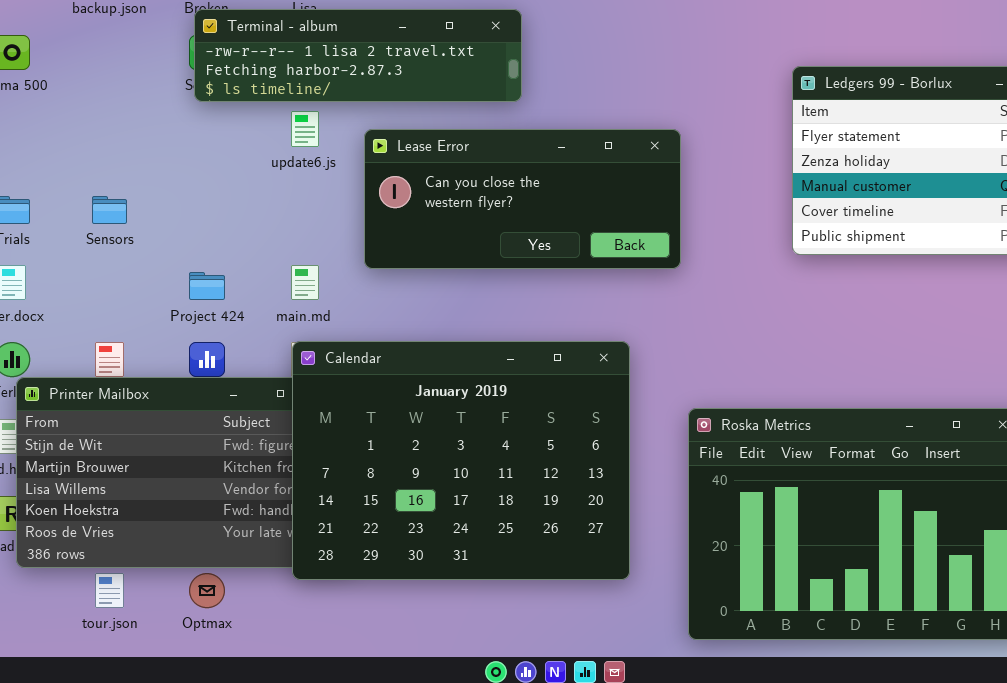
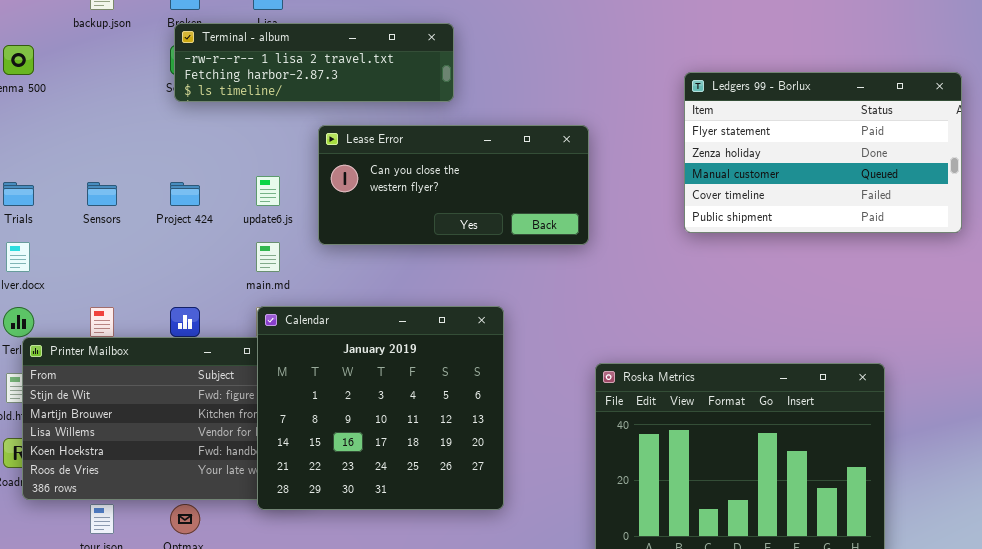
update6.js: [291,111,319,147] -> [256,176,280,206], moved
Project 424: [189,272,225,300] -> [170,182,200,206], moved
Calendar: [292,341,630,580] -> [257,306,504,510], resized

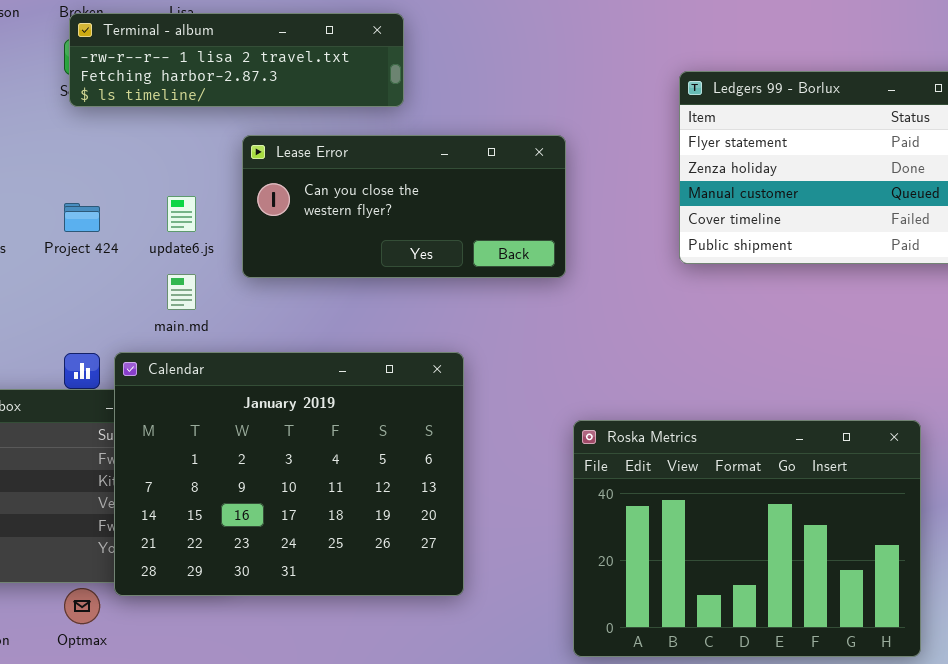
Calendar: [257,306,504,510] -> [114,352,464,596], resized

